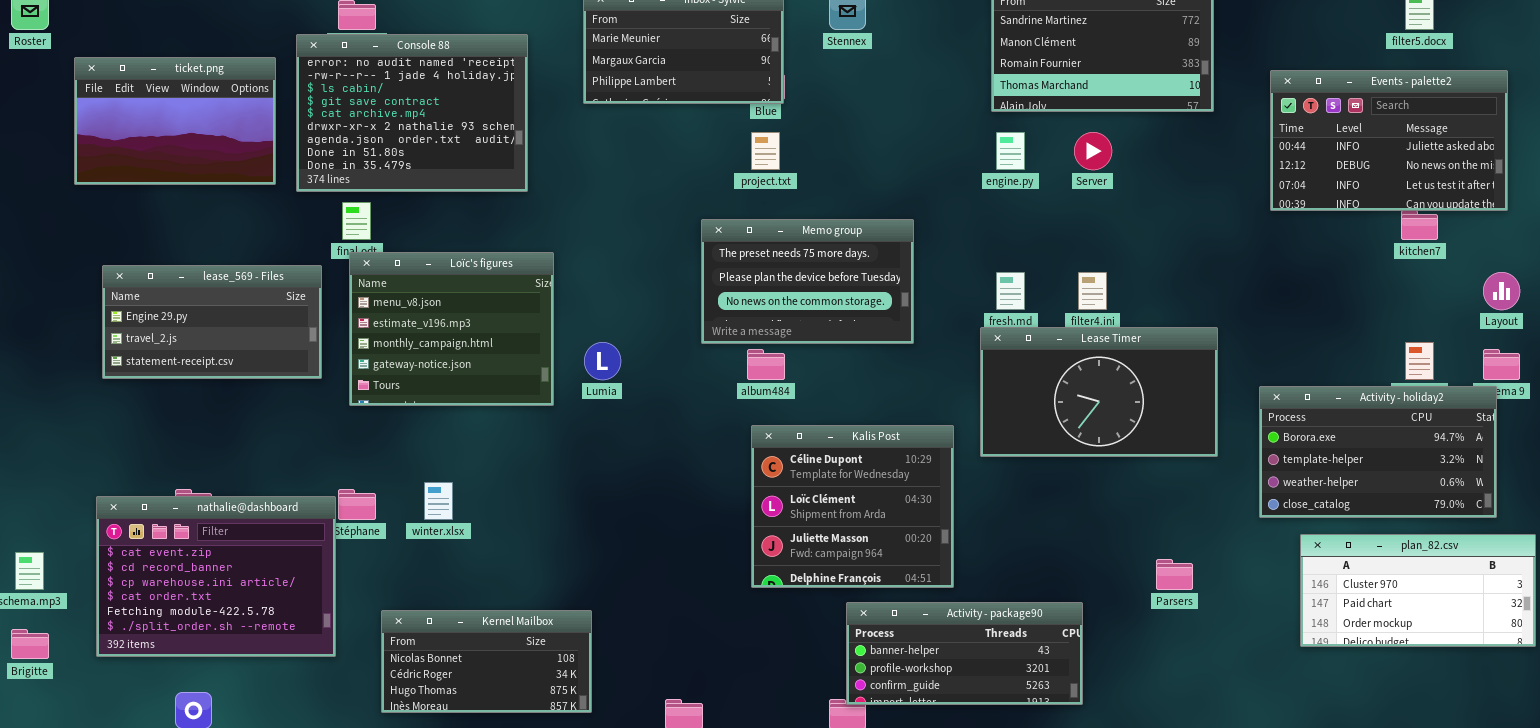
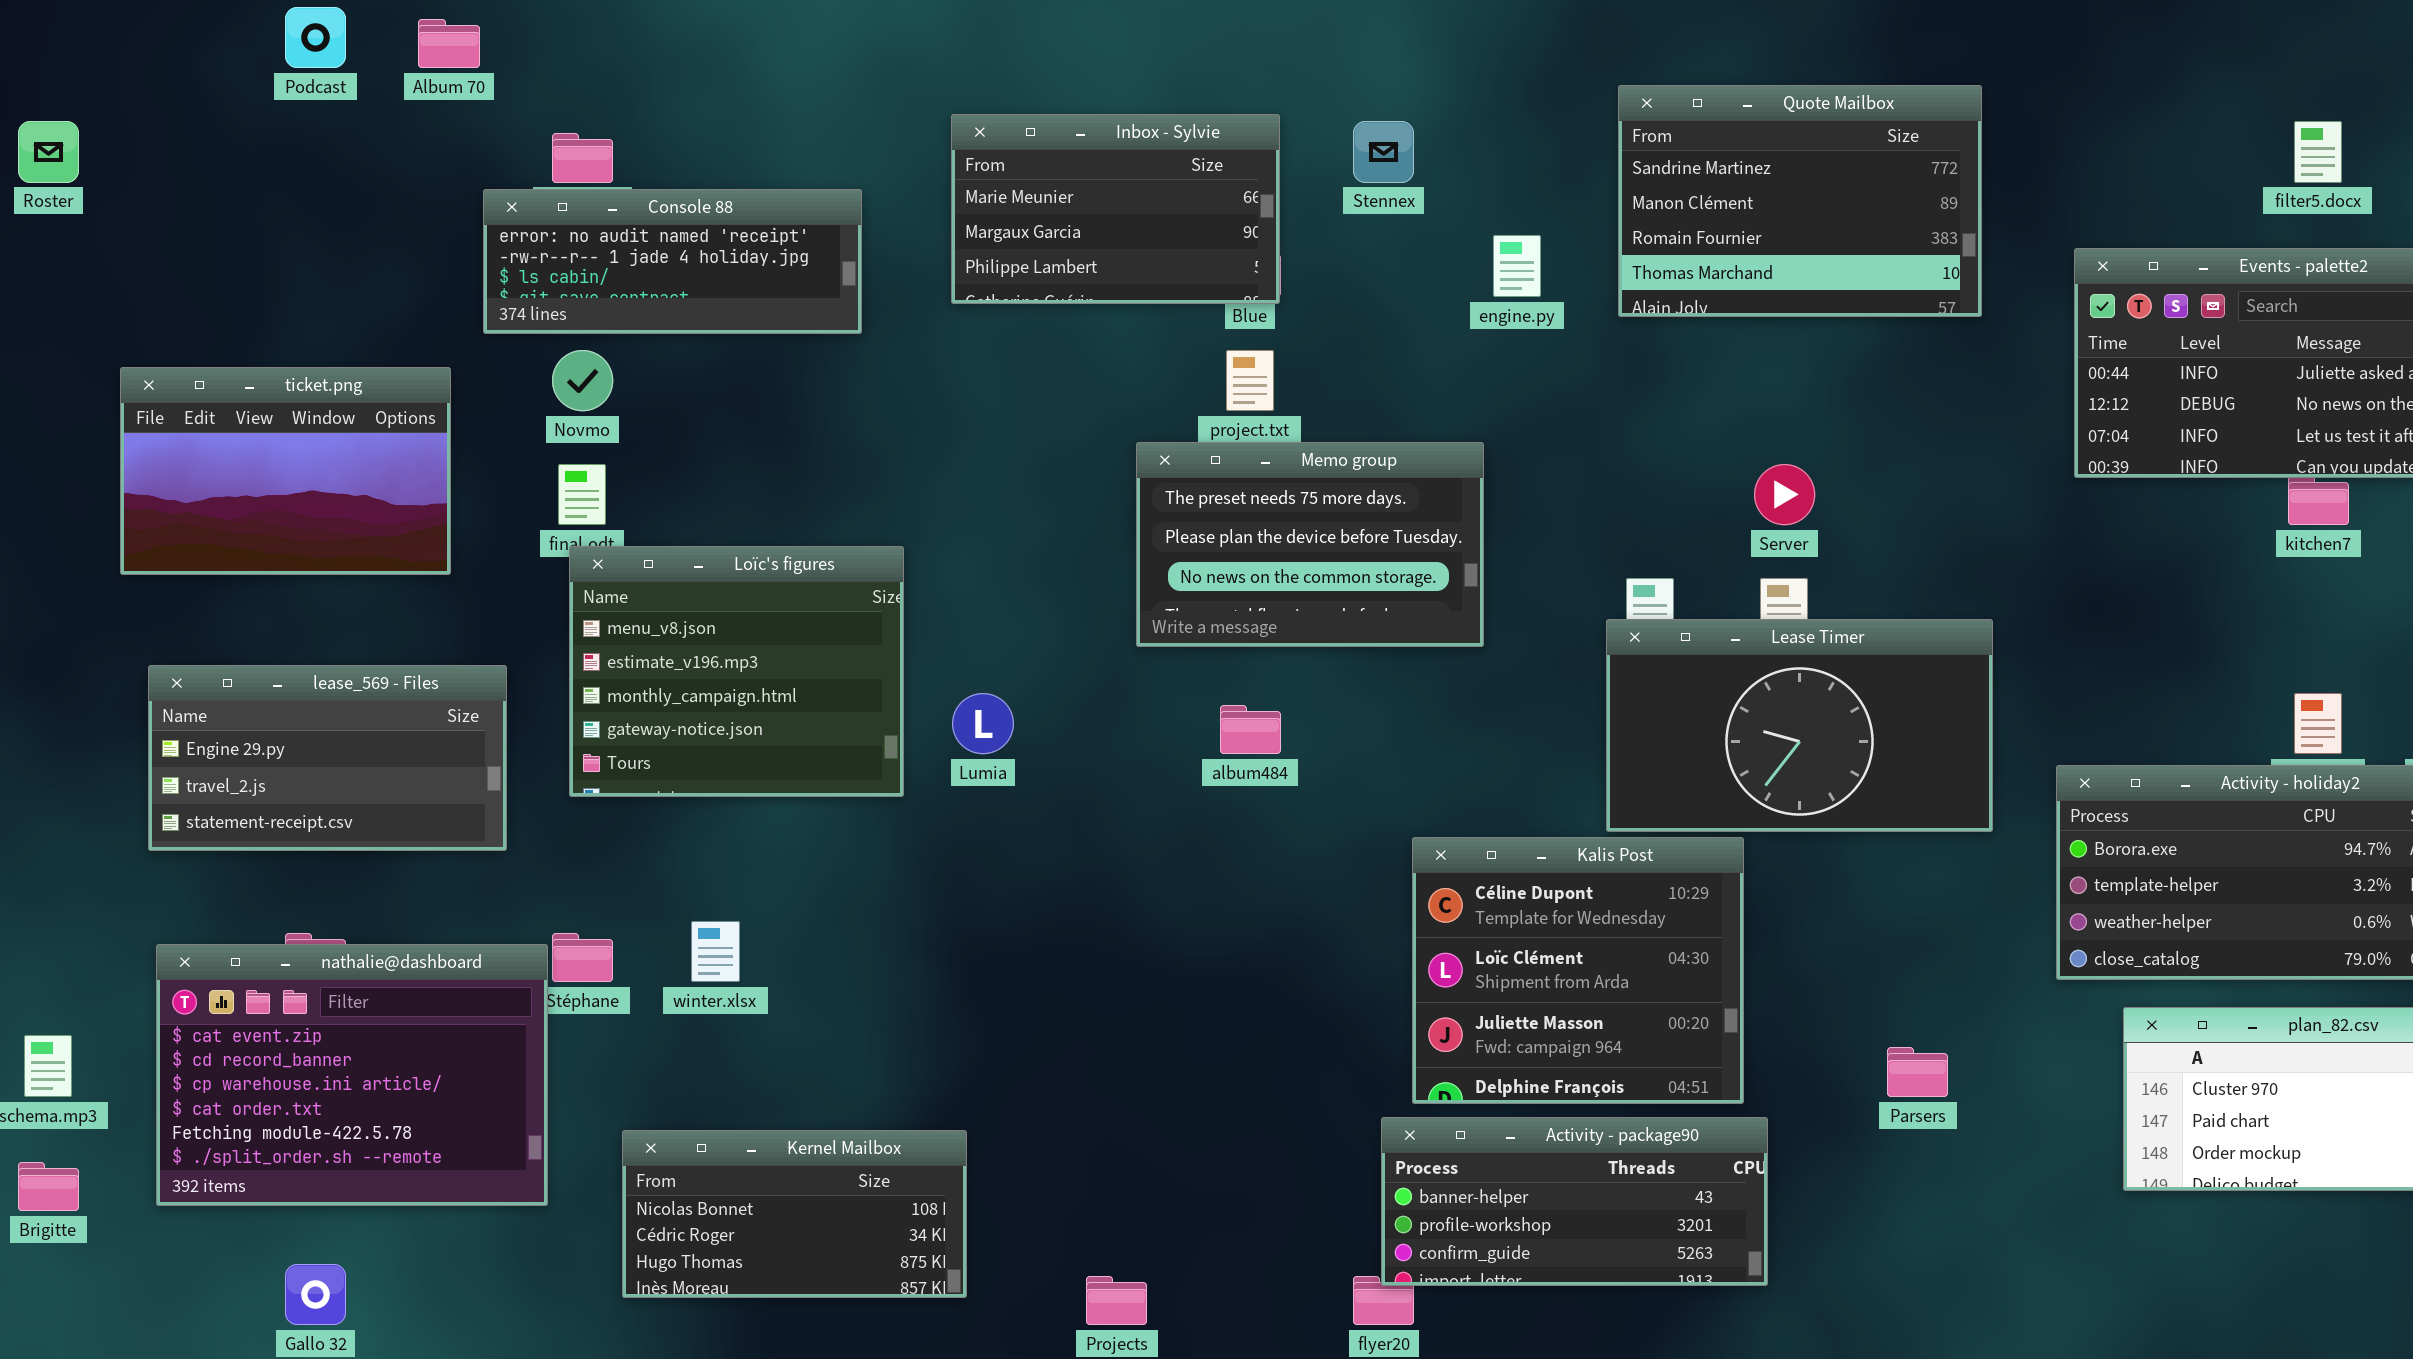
Console 88: [296,34,528,192] -> [483,189,862,334], resized
ticket.png: [74,57,276,185] -> [120,367,451,575], moved
engine.py: [996,132,1025,170] -> [1493,235,1541,297], moved
Server: [1074,132,1112,170] -> [1754,464,1815,525], moved
Memo group: [701,219,914,344] -> [1136,442,1484,647], moved
lease_569 - Files: [102,265,322,379] -> [148,665,507,851], moved
Lease Timer: [980,327,1218,457] -> [1606,619,1993,832], moved
Kalis Post: [751,425,954,588] -> [1412,837,1744,1104], moved

